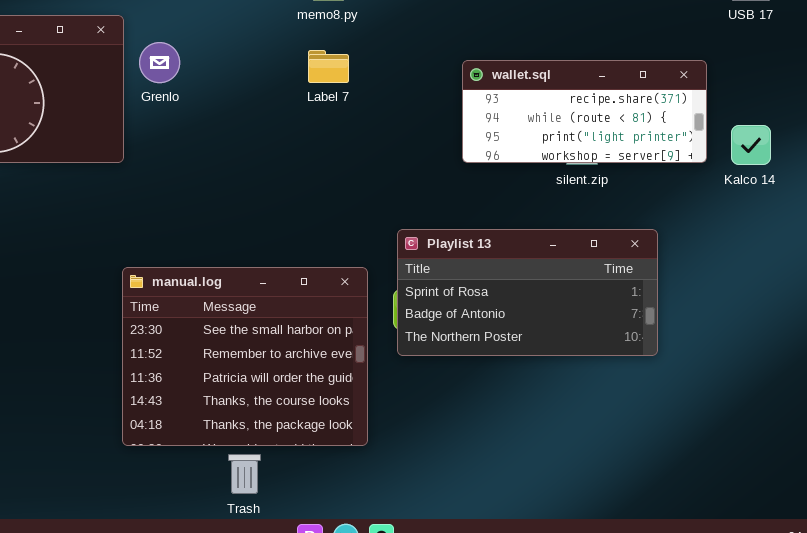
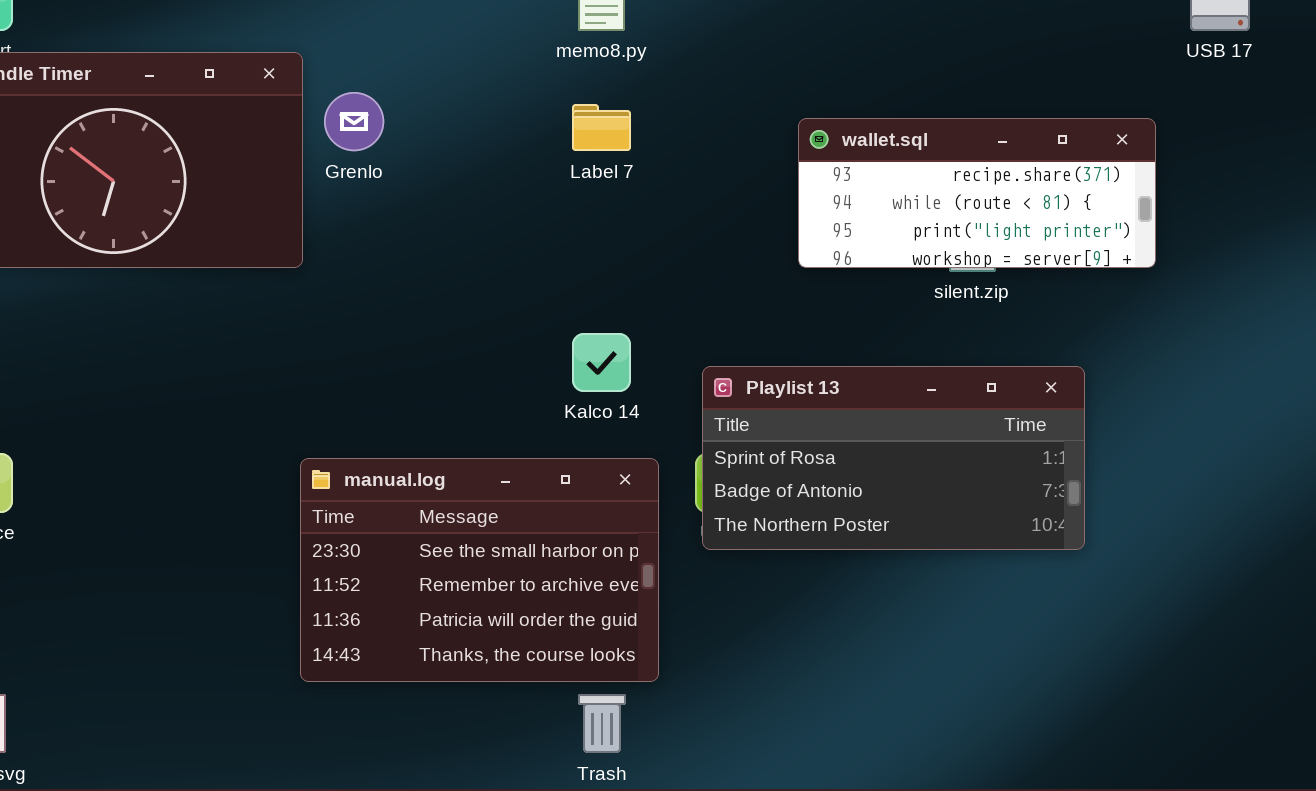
Kalco 14: [731,125,771,165] -> [572,333,631,392], moved
manual.log: [122,267,368,446] -> [300,458,659,682], resized
Trash: [228,454,261,494] -> [578,694,626,753], moved

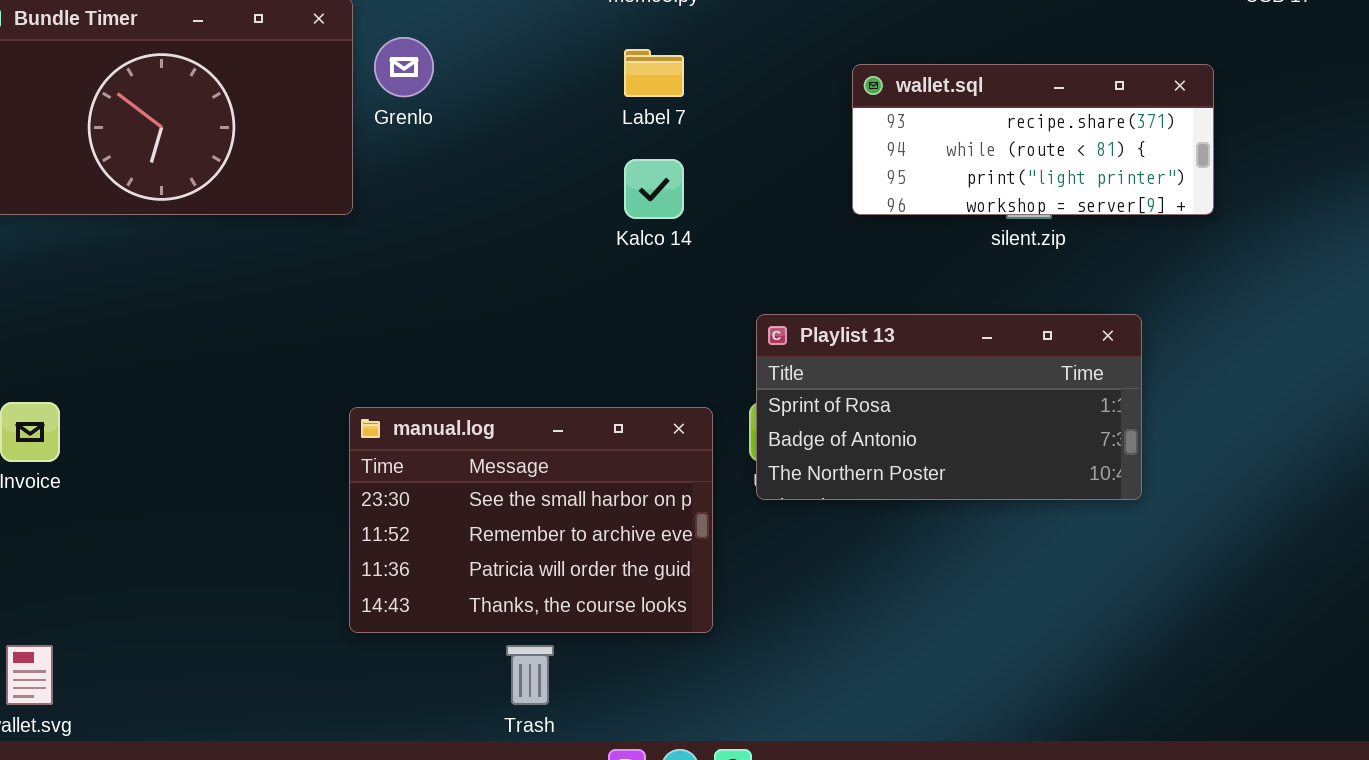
Kalco 14: [572,333,631,392] -> [624,159,684,219], moved
Trash: [578,694,626,753] -> [506,645,554,705], moved

